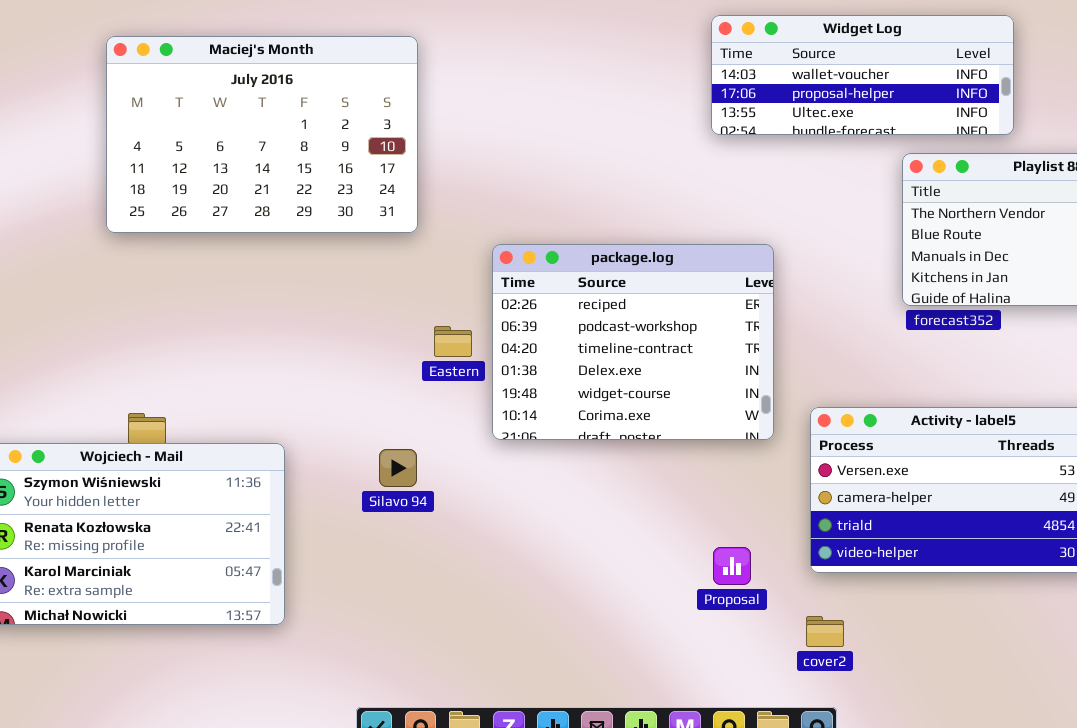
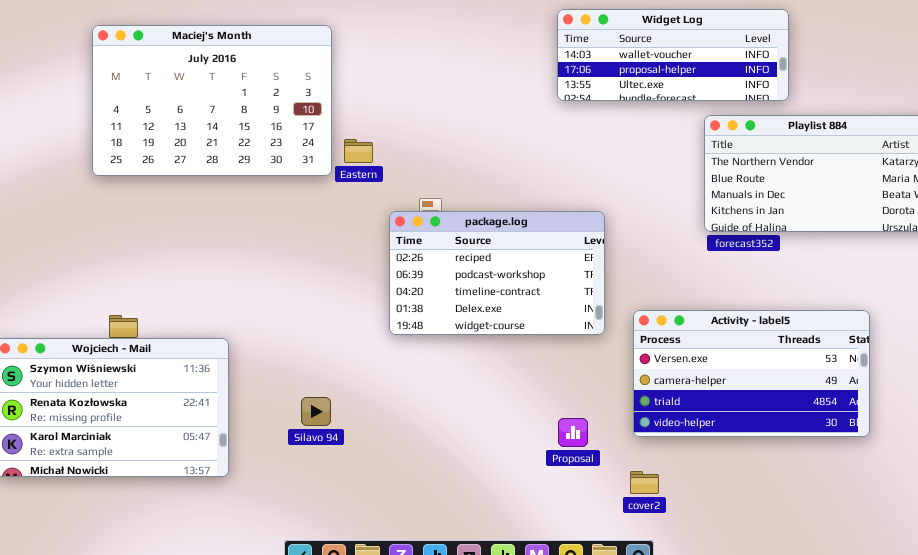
package.log: [492,244,774,440] -> [389,211,605,335], resized
Eastern: [434,326,472,357] -> [344,139,373,163], moved
Silavo 94: [379,449,417,487] -> [301,397,331,426], moved

